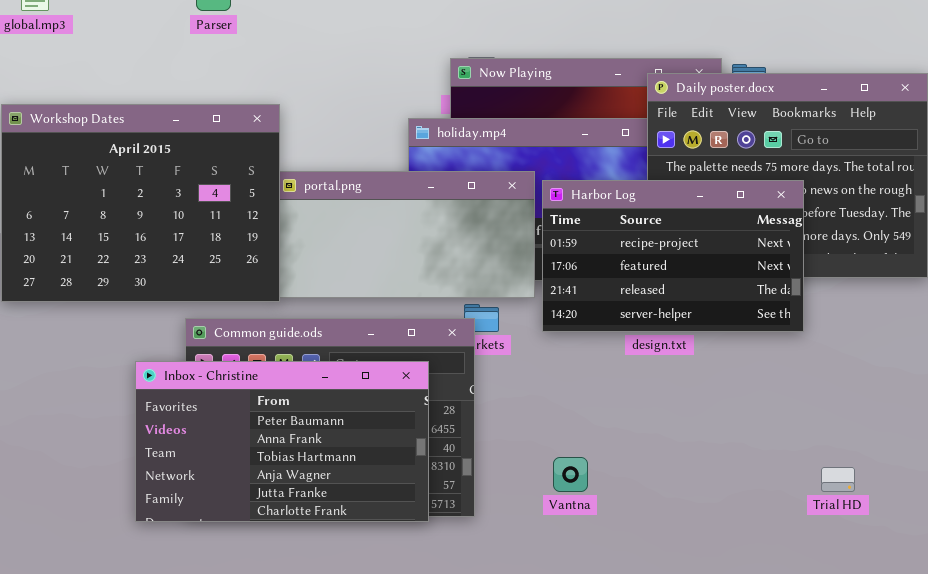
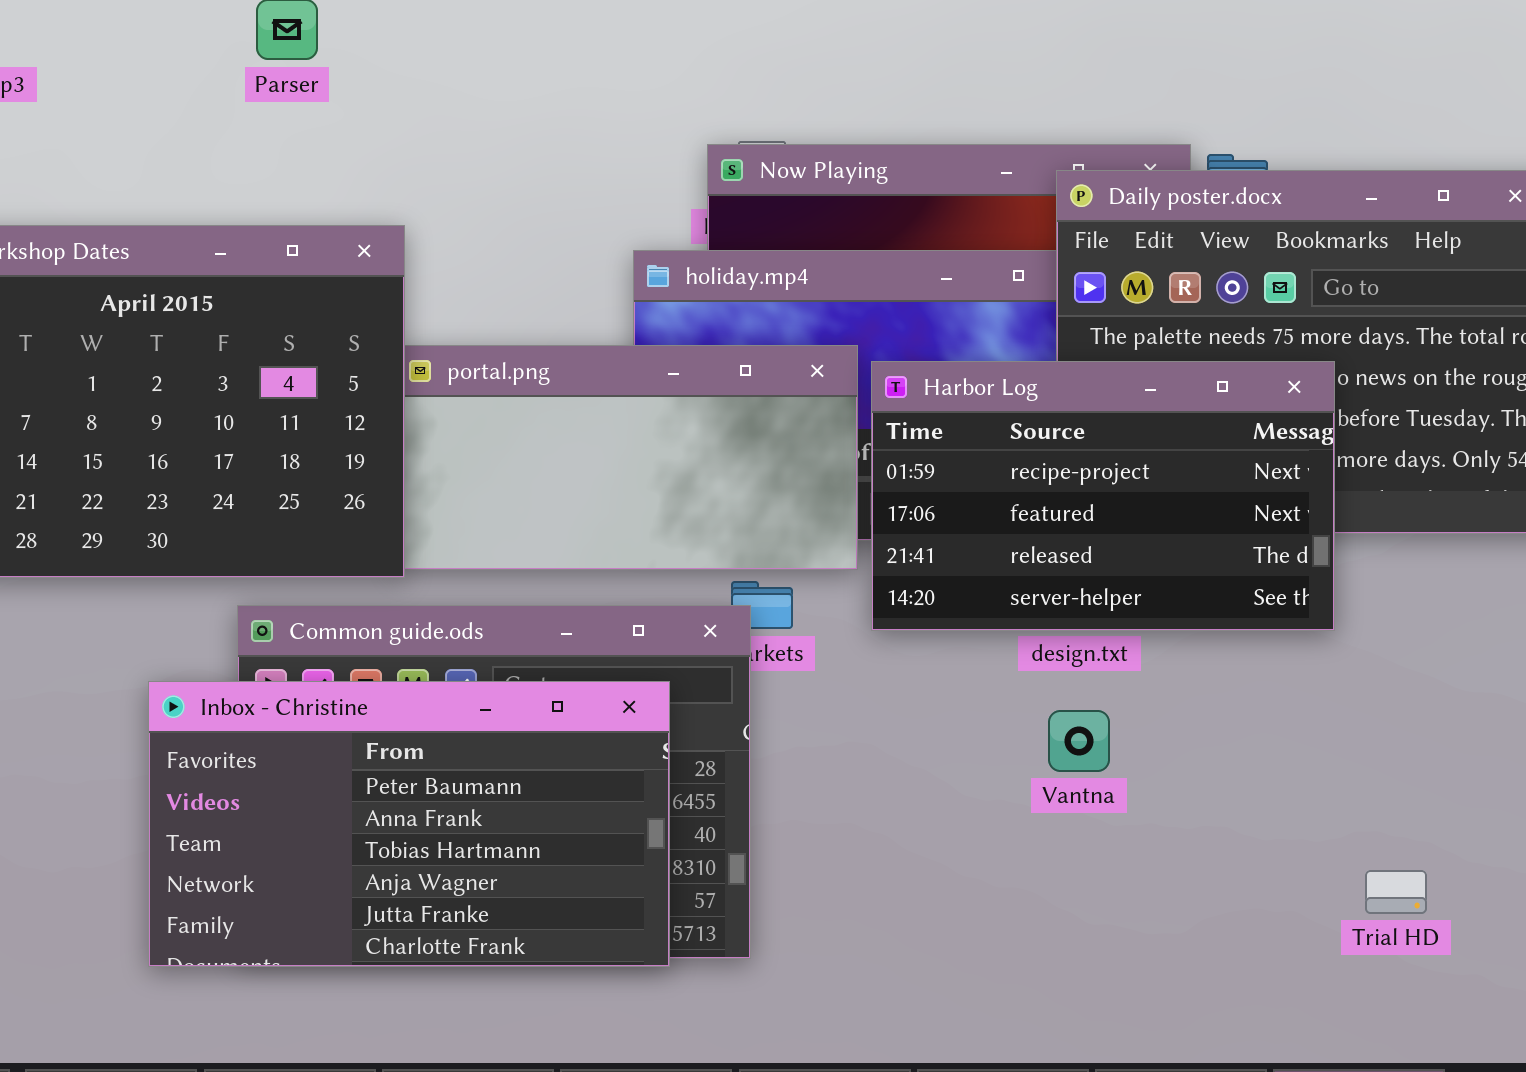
Vantna: [553,457,588,492] -> [1048,710,1110,772], moved

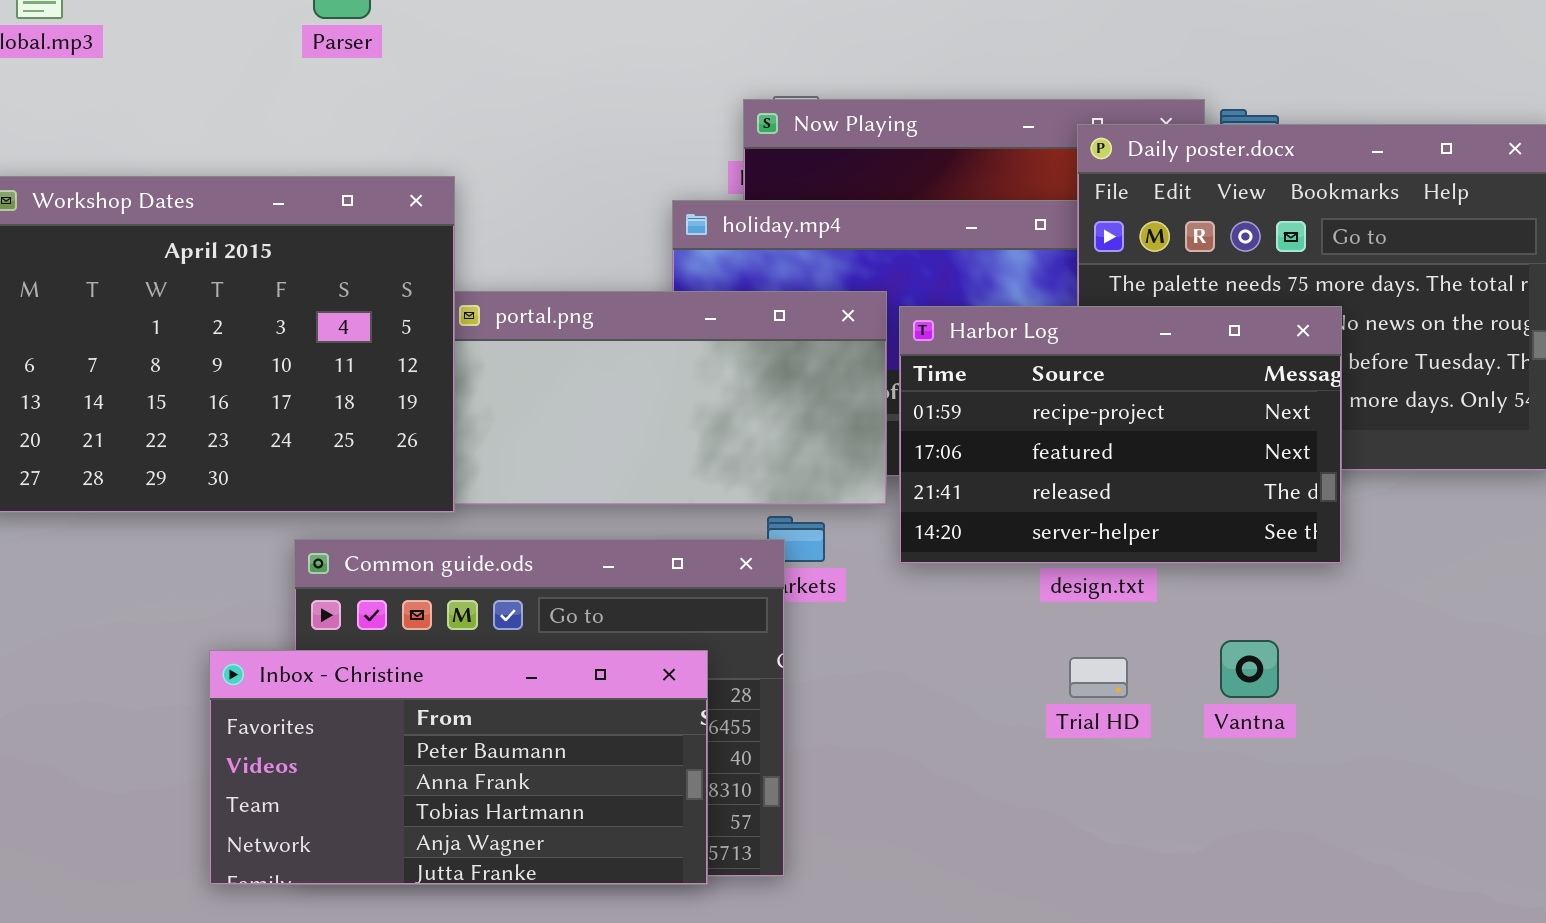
Inbox - Christine: [148,681,670,967] -> [209,650,708,885], resized
Vantna: [1048,710,1110,772] -> [1220,640,1279,698], moved
Trial HD: [1365,870,1427,914] -> [1069,657,1128,698], moved

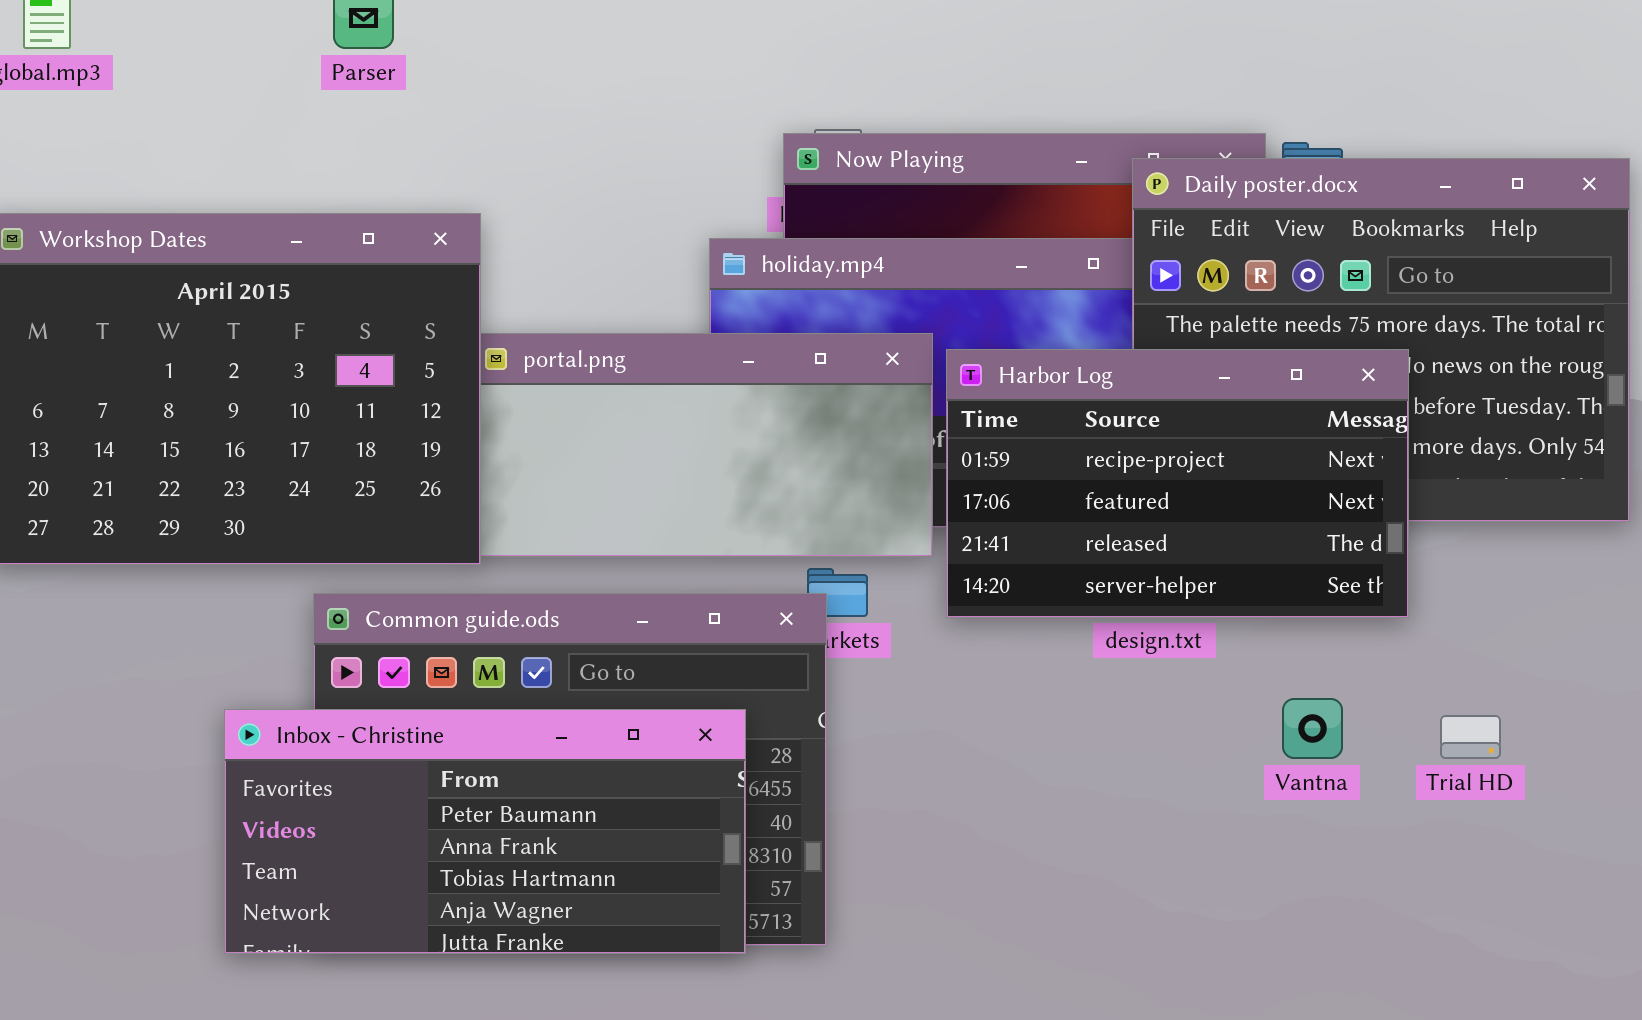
Trial HD: [1069,657,1128,698] -> [1440,715,1501,759], moved

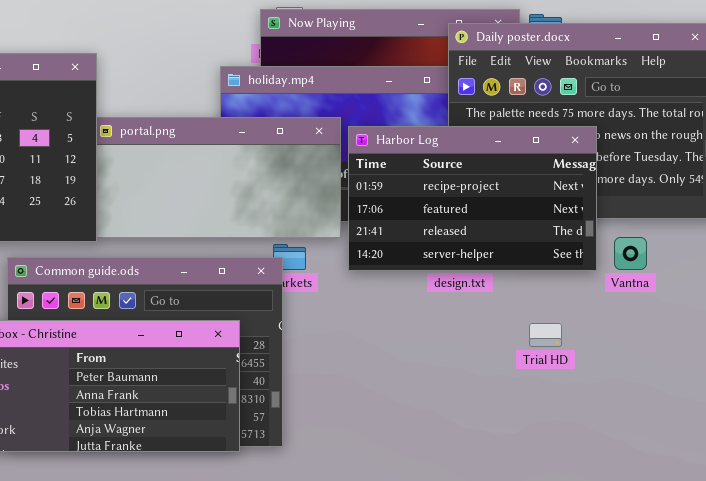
Vantna: [1282,698,1343,759] -> [614,237,647,270], moved
Trial HD: [1440,715,1501,759] -> [529,323,562,347], moved

